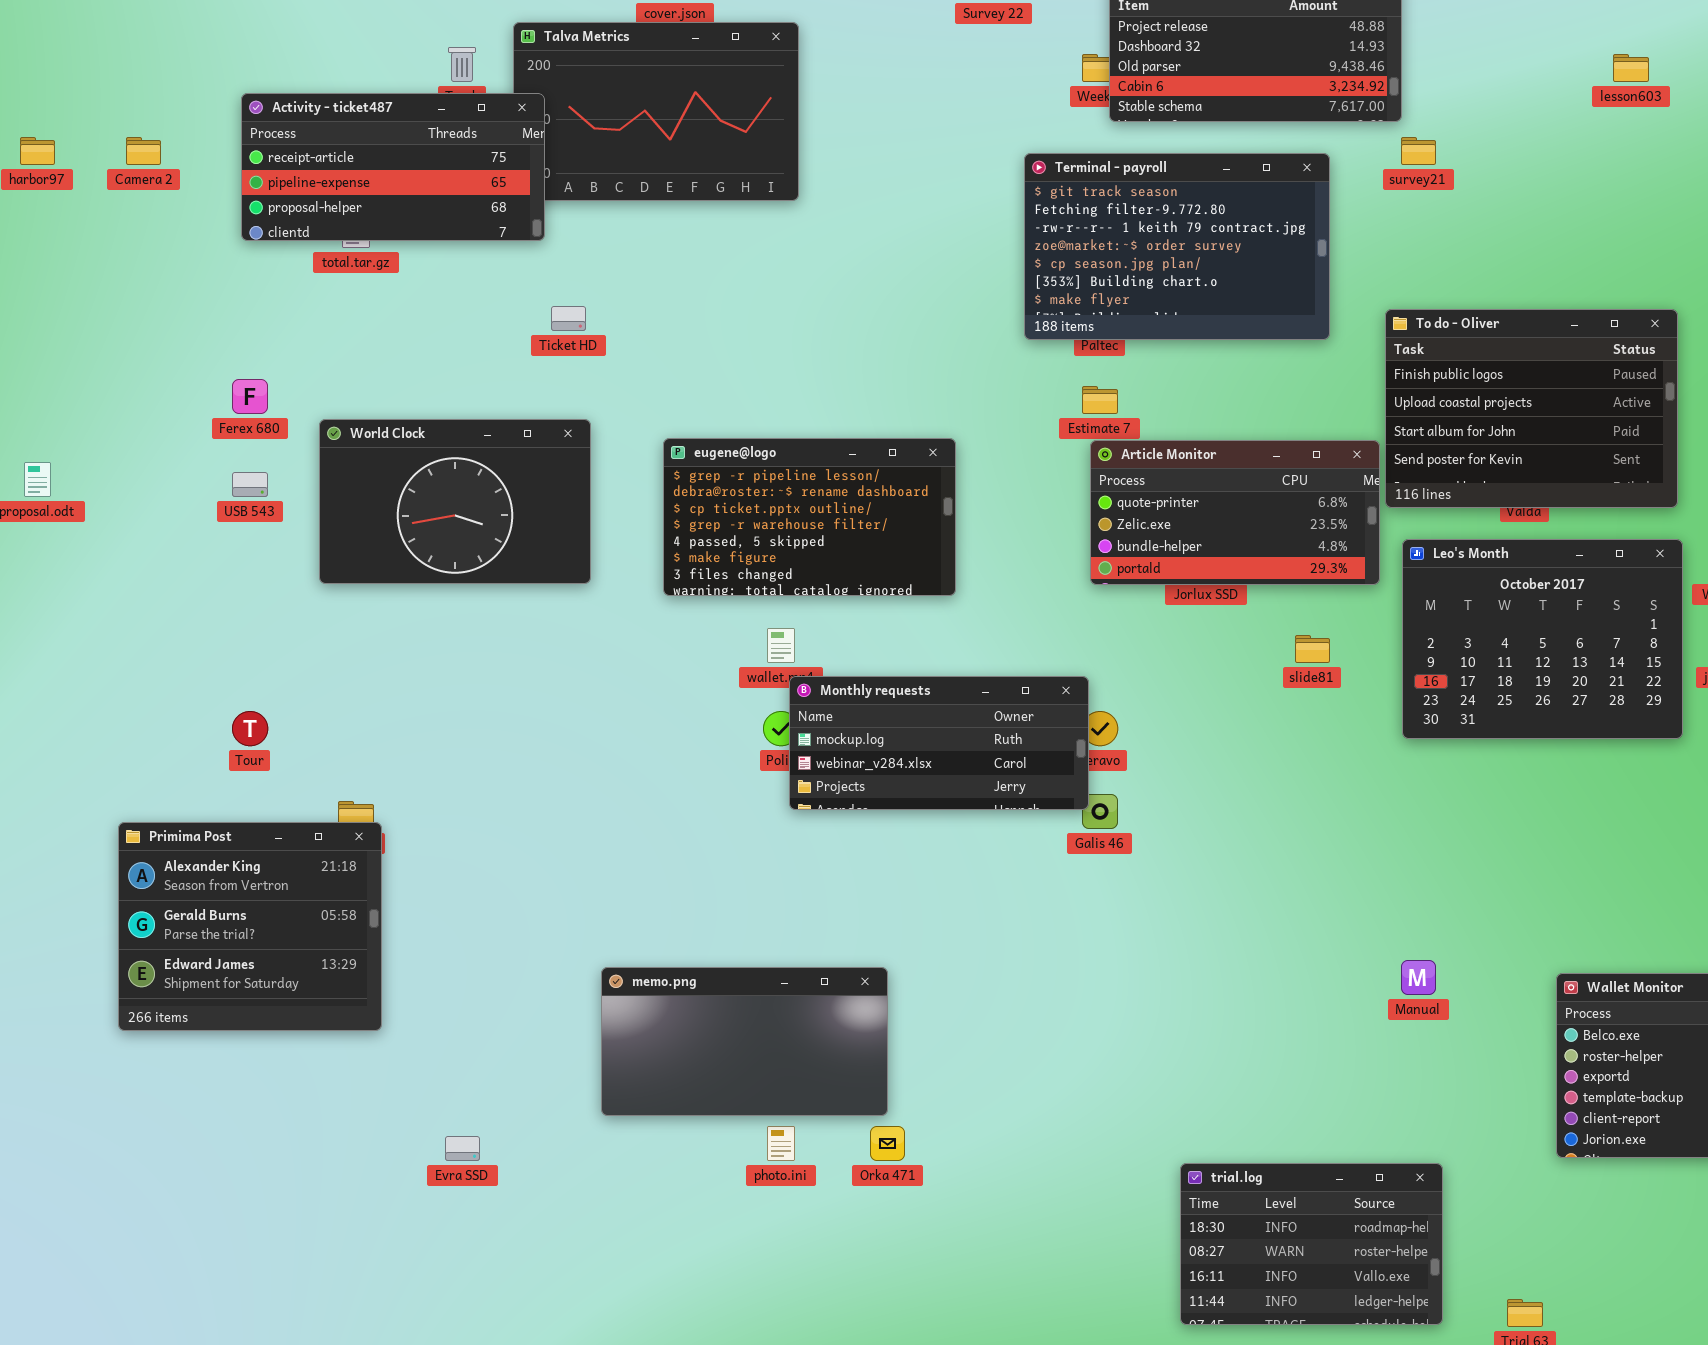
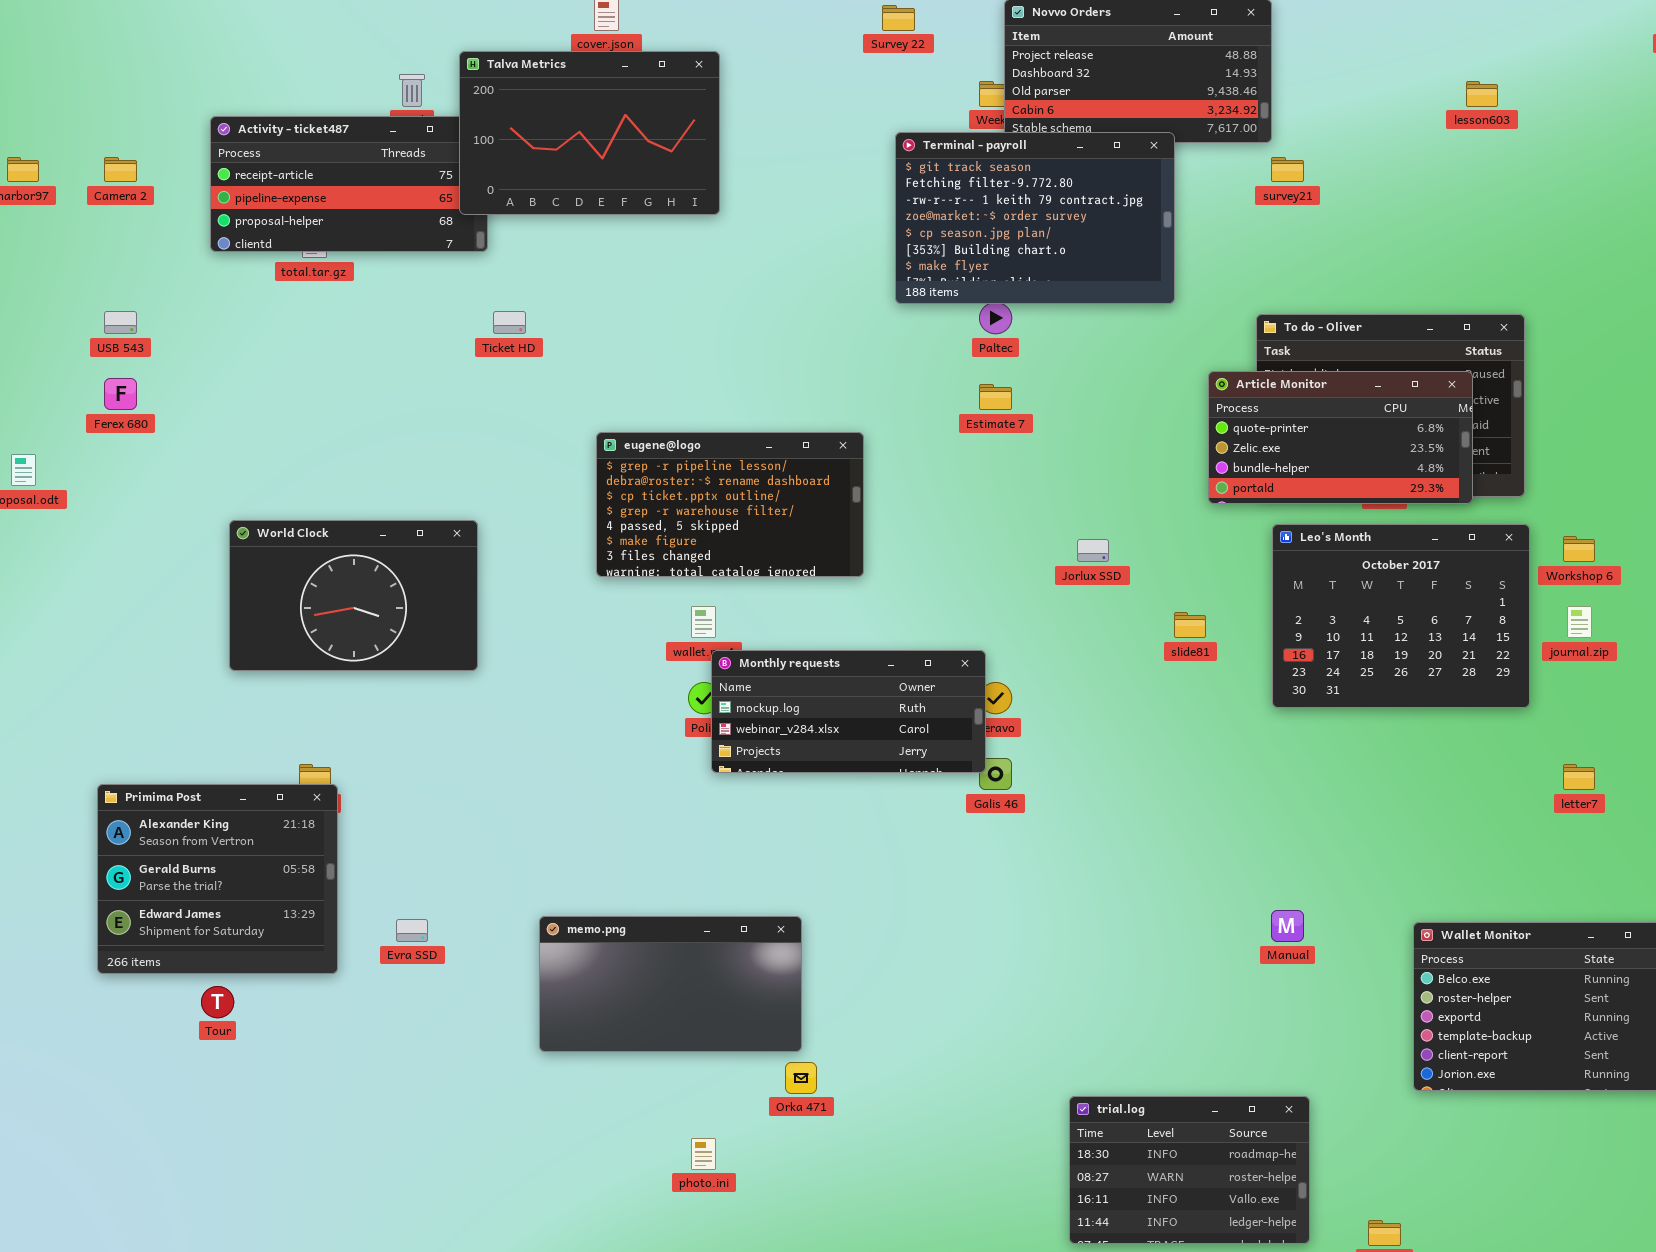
Talva Metrics: [513,22,799,201] -> [459,51,720,215], raised
Terminal - payroll: [1024,153,1330,340] -> [895,132,1175,304], moved
Ferex 680: [232,379,268,414] -> [104,378,137,410], moved
World Clock: [319,419,591,584] -> [229,520,478,671], moved
Article Monitor: [1090,440,1380,585] -> [1208,371,1473,504], moved
USB 543: [232,472,268,497] -> [104,311,137,334], moved
Tour: [232,711,268,746] -> [201,986,234,1018], moved
photo.ini: [767,1126,795,1161] -> [691,1138,716,1170], moved
Evra SSD: [445,1136,480,1161] -> [396,919,428,942], moved

